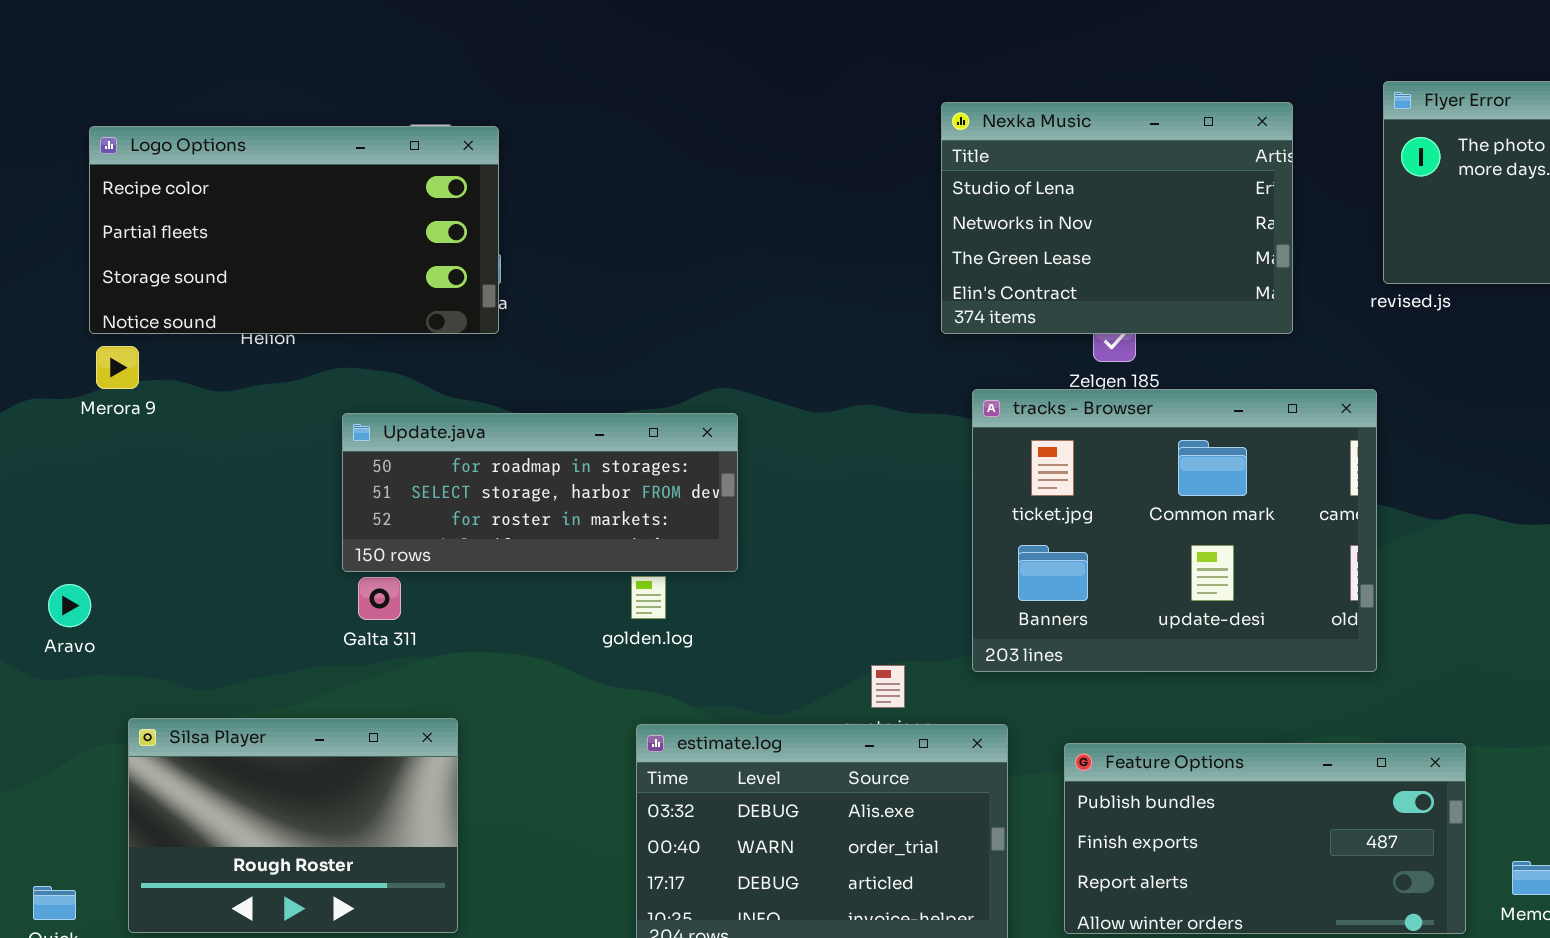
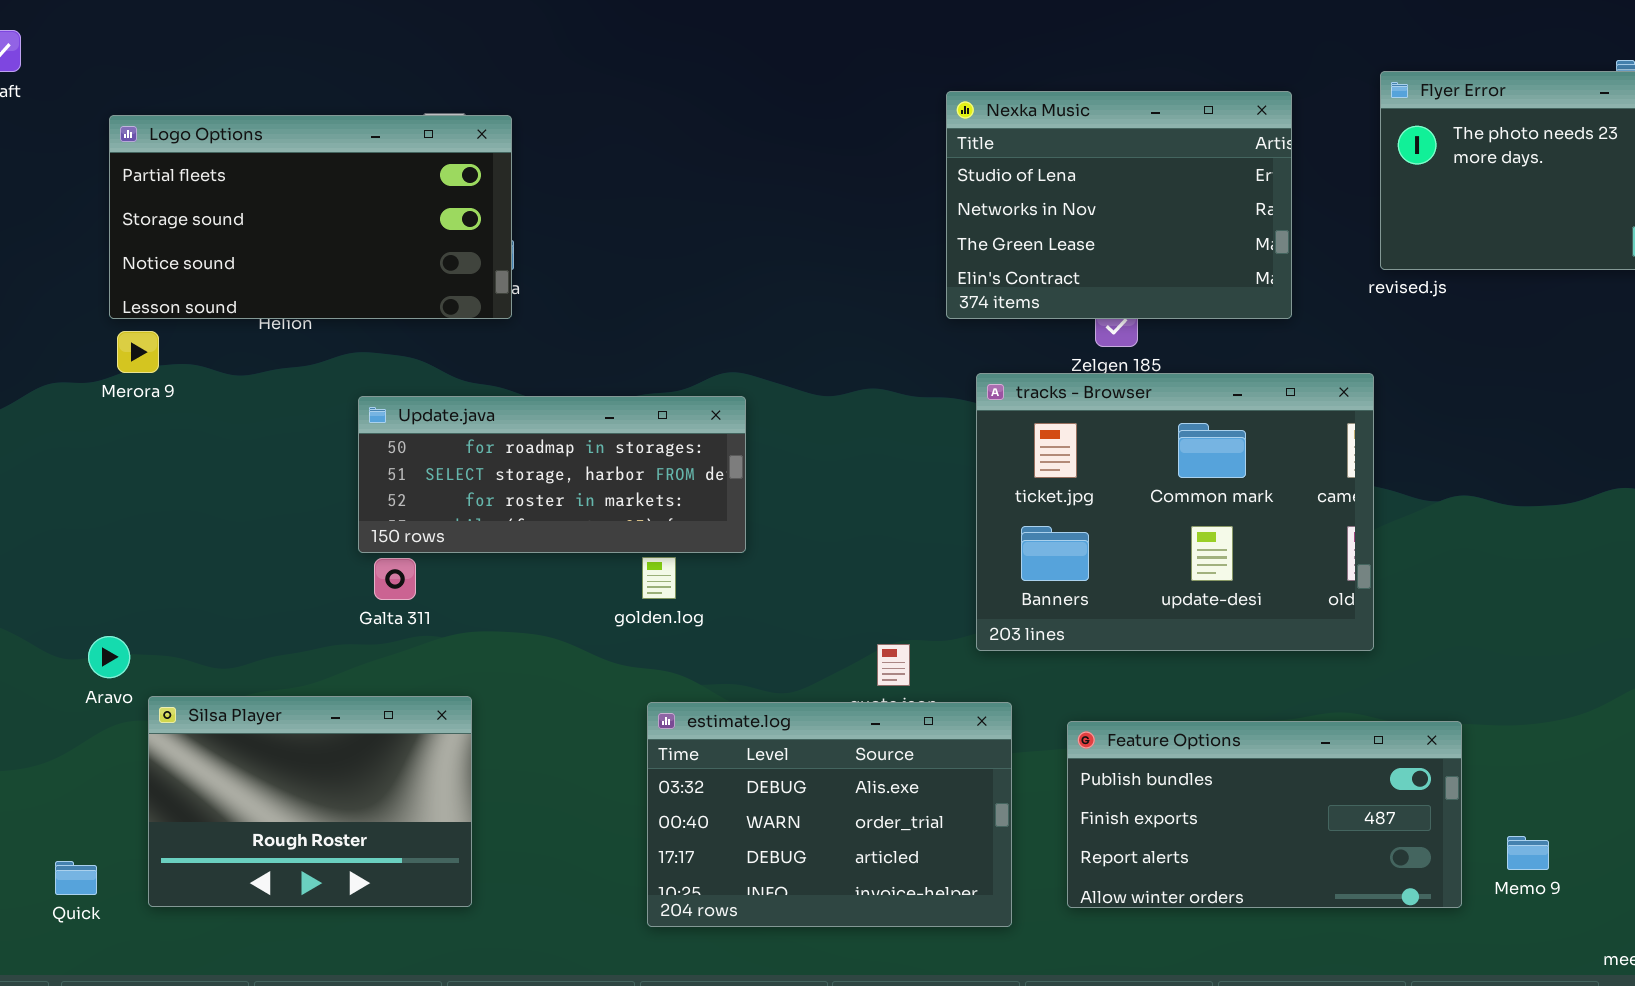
Logo Options: [89,126,499,334] -> [109,115,512,319], scrolled down 1 row
Aravo: [48,584,91,627] -> [88,636,130,678], moved

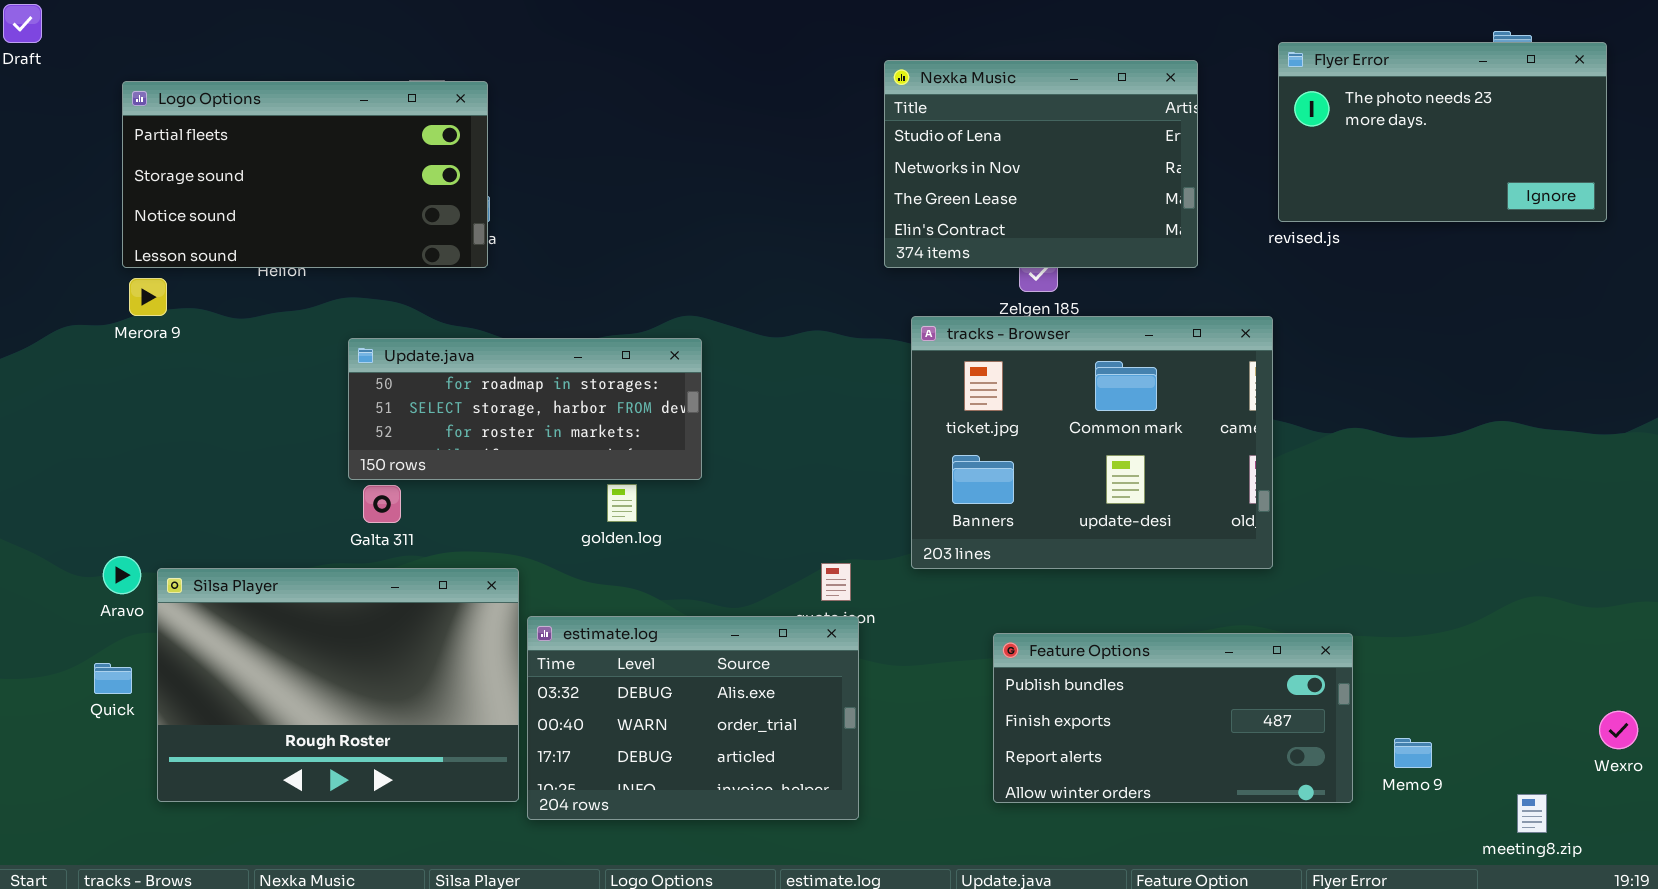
Silsa Player: [148,696,472,907] -> [157,568,519,802], resized
estimate.log: [647,702,1012,927] -> [527,616,859,820], moved
Quick: [55,861,97,895] -> [94,663,132,694], moved

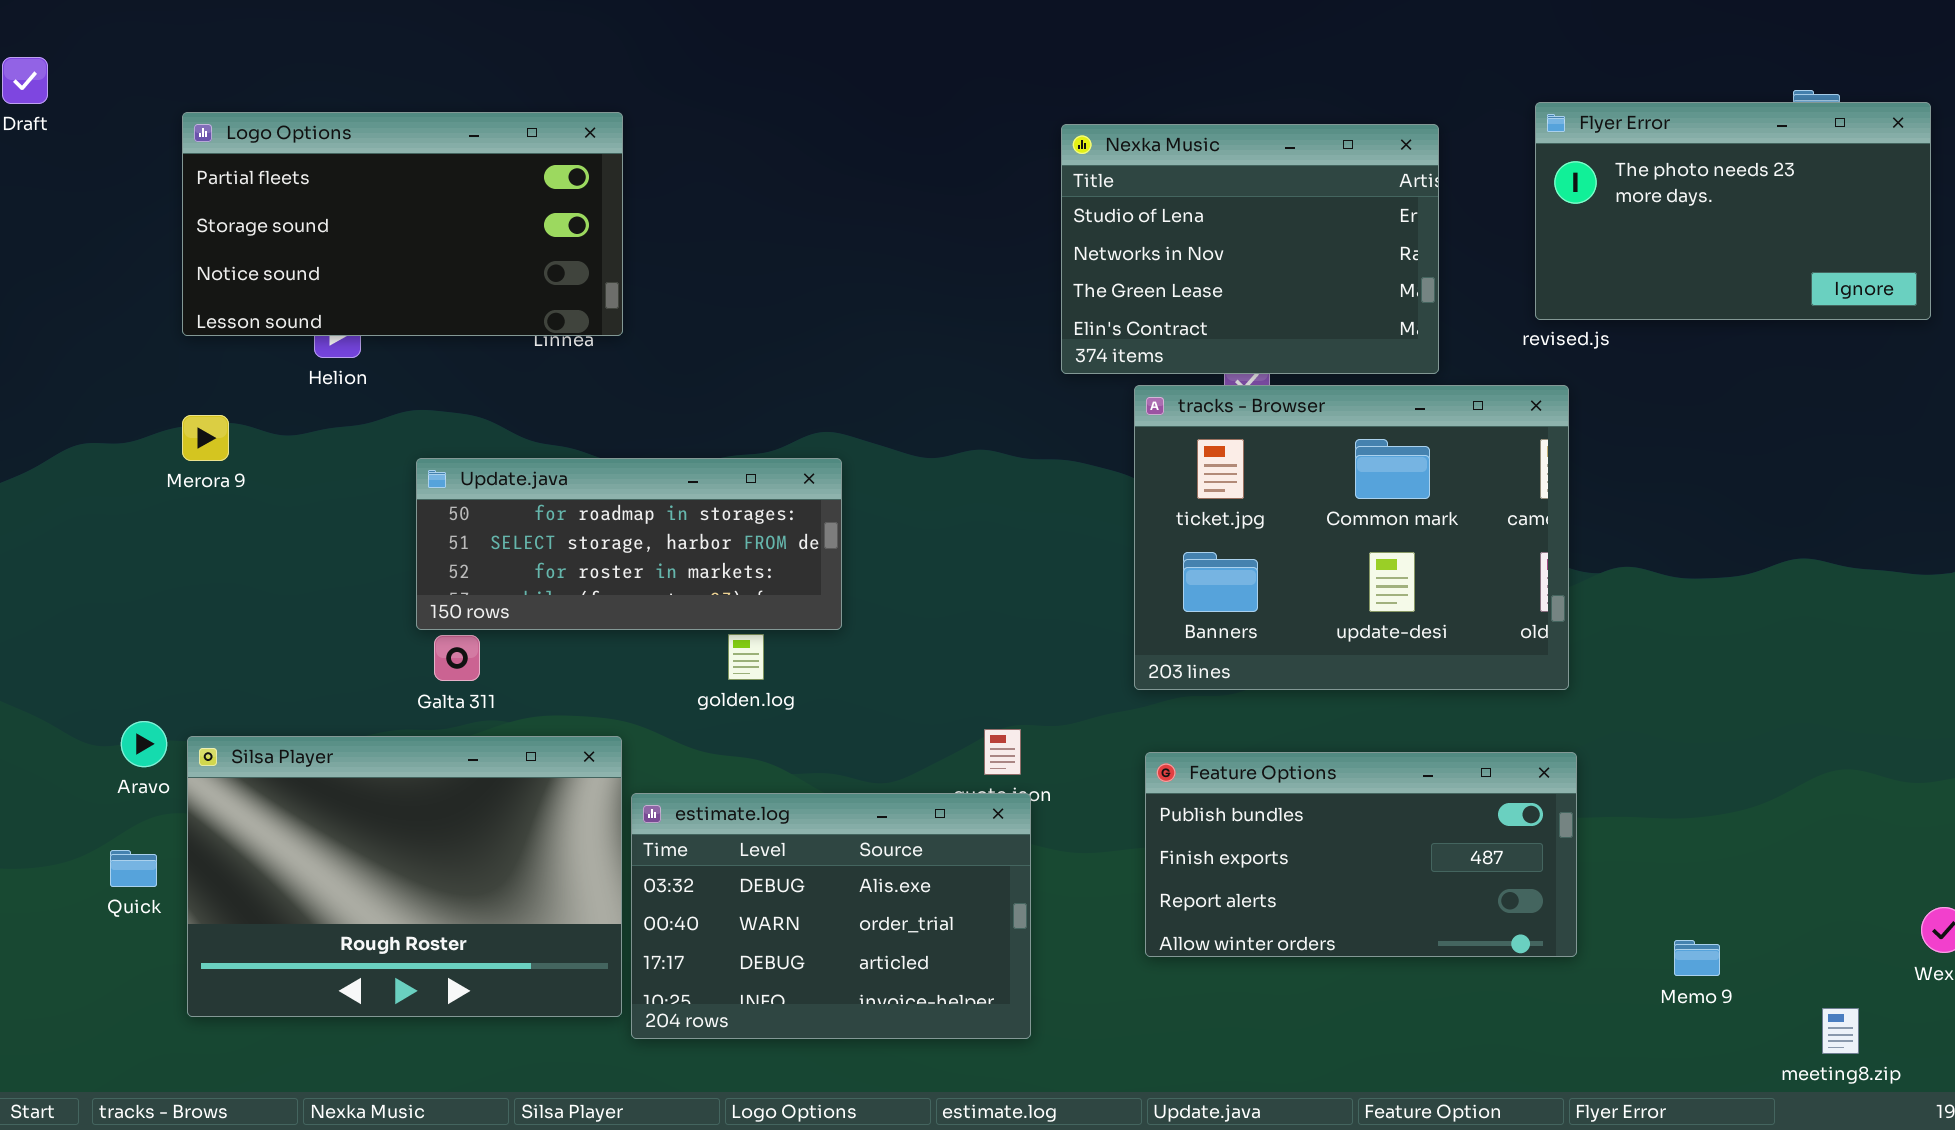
Logo Options: [122,81,488,268] -> [182,112,623,336], moved
Merora 9: [129,278,167,316] -> [182,415,229,461], moved
tracks - Browser: [911,316,1273,569] -> [1134,385,1569,690], moved
Feature Options: [993,633,1353,803] -> [1145,752,1577,957], moved

